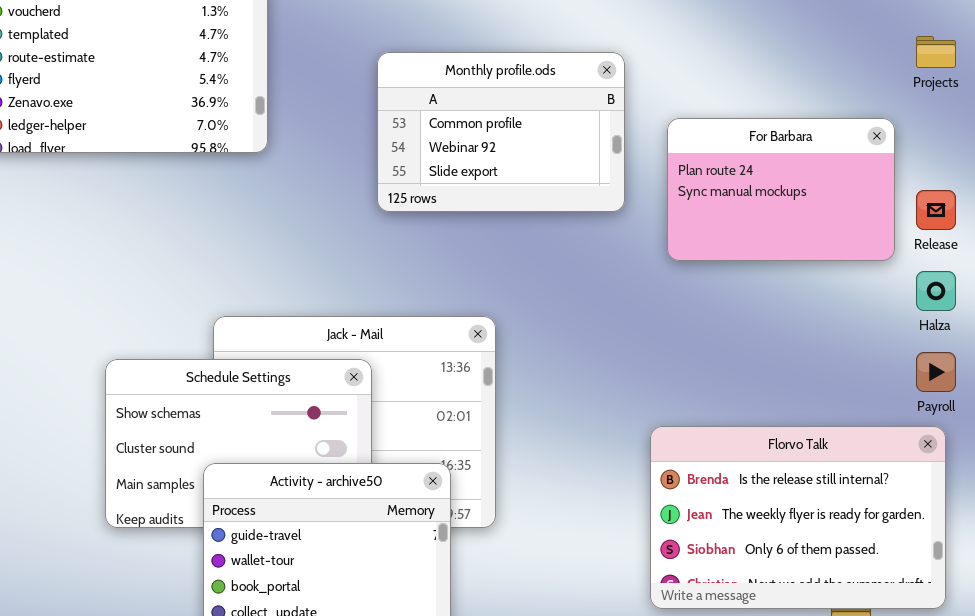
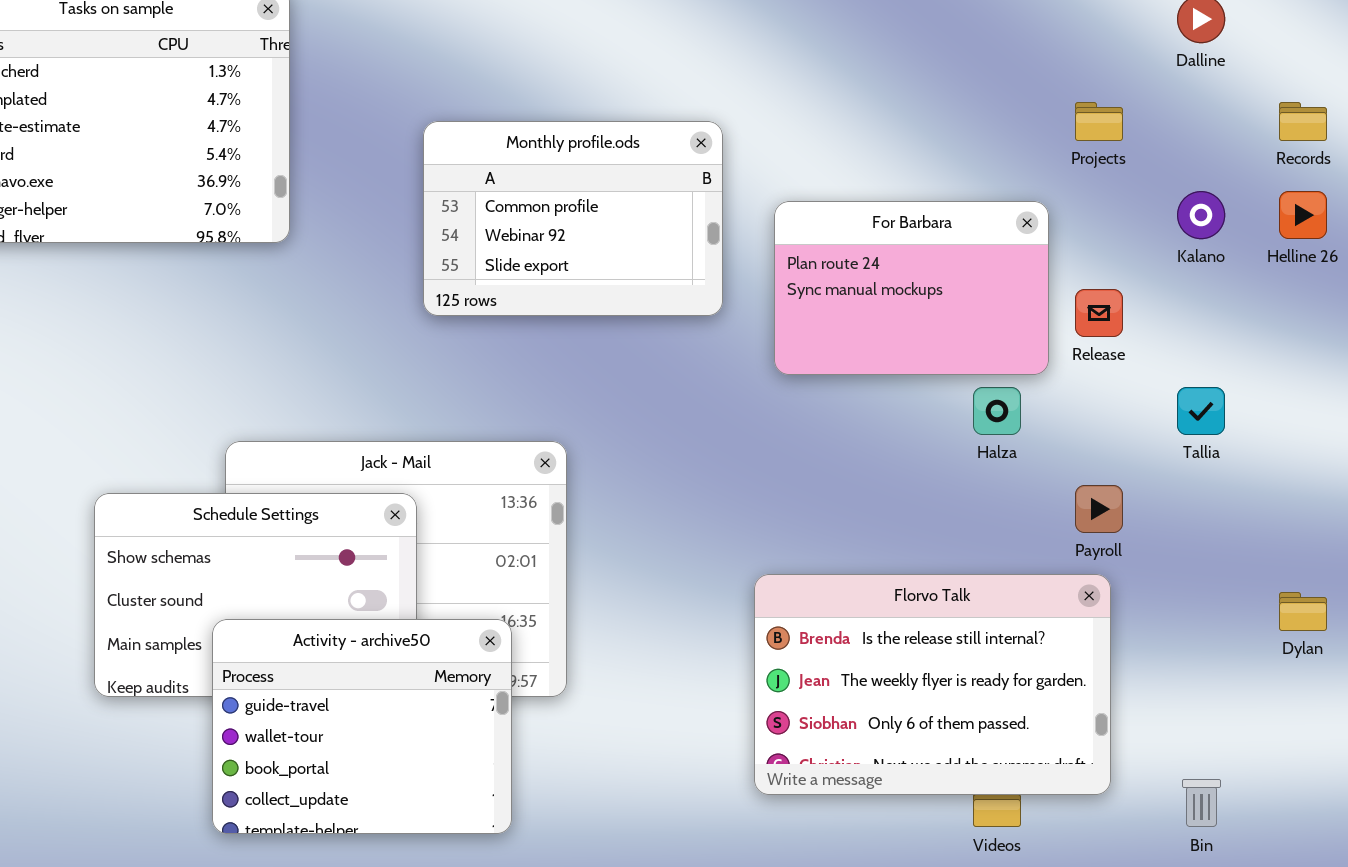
Halza: [916,271,956,311] -> [973,387,1021,435], moved

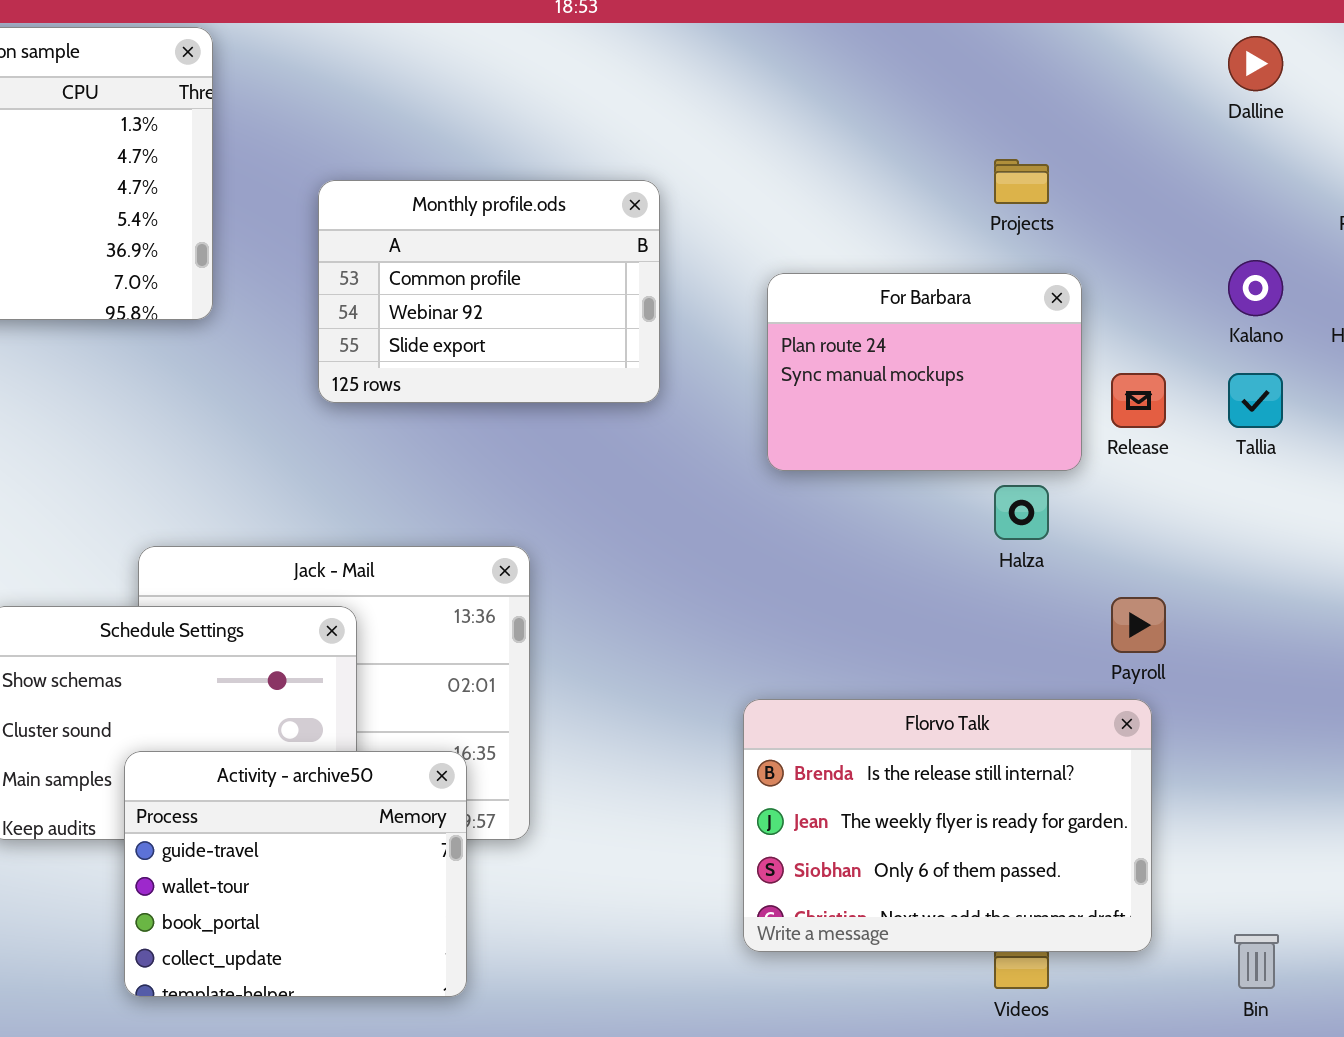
Projects: [1075,102,1123,141] -> [994,159,1049,204], moved
Monthly profile.ods: [423,121,723,316] -> [318,180,660,403], moved
Tallia: [1177,387,1225,435] -> [1228,373,1283,428], moved

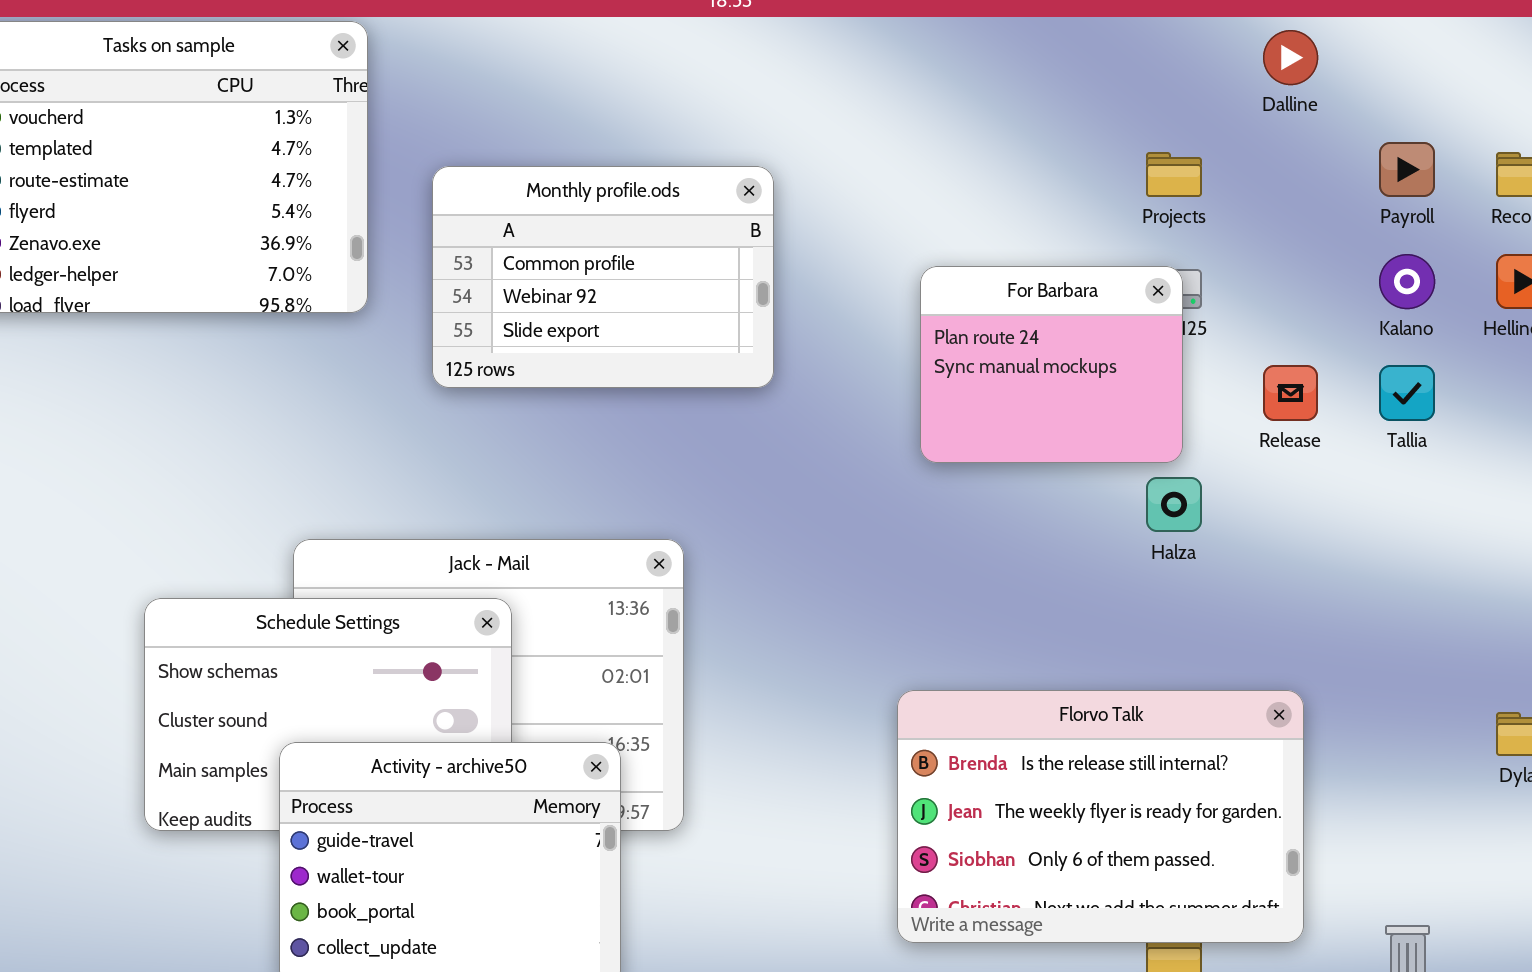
Dalline: [1228,36,1283,91] -> [1263,30,1318,85], moved
Monthly profile.ods: [318,180,660,403] -> [432,166,774,388], moved
For Barbara: [767,273,1082,471] -> [920,266,1183,463], resized
Payroll: [1111,597,1166,653] -> [1379,142,1435,197], moved

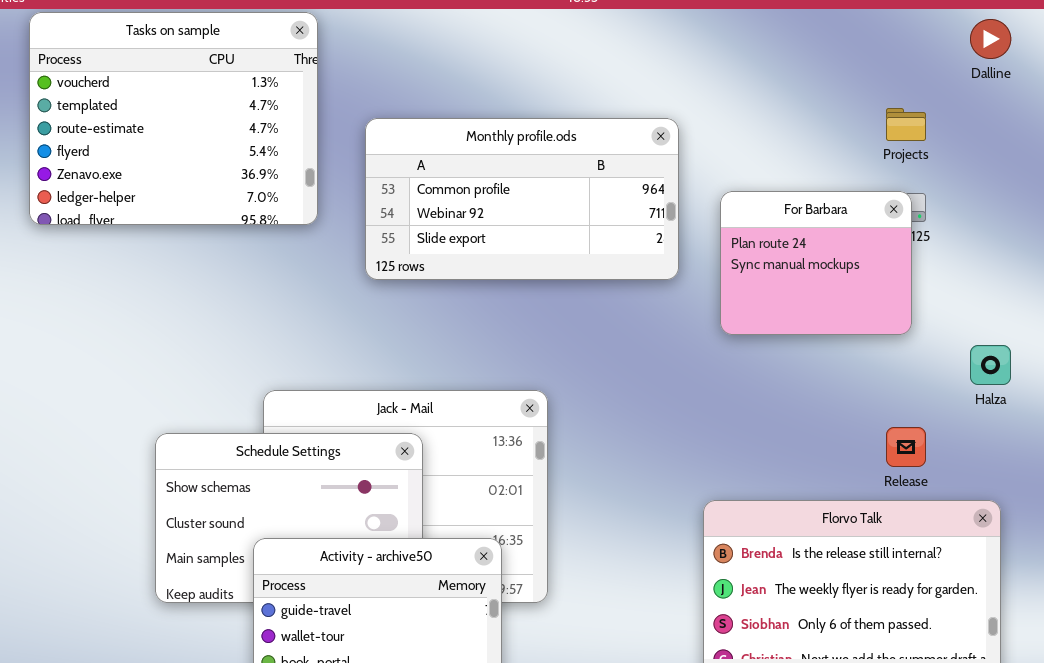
Monthly profile.ods: [432,166,774,388] -> [365,118,679,280], resized
Release: [1263,365,1318,421] -> [886,427,926,467], moved
Halza: [1146,477,1202,532] -> [970,345,1011,385], moved

